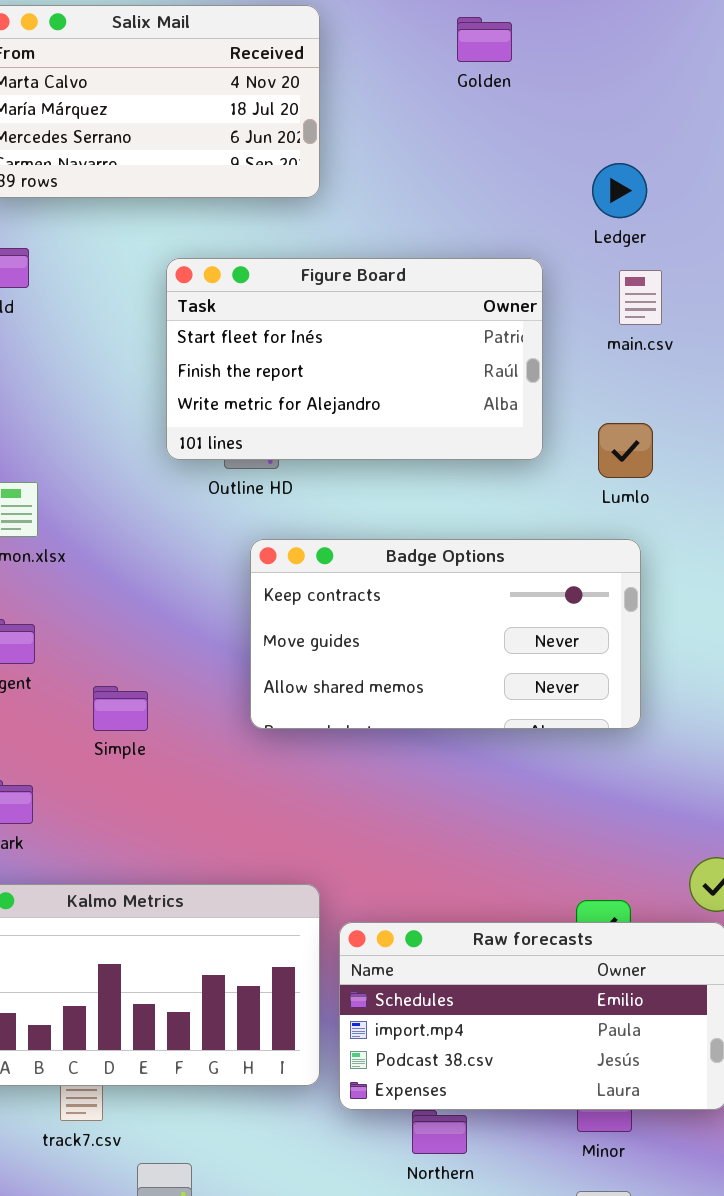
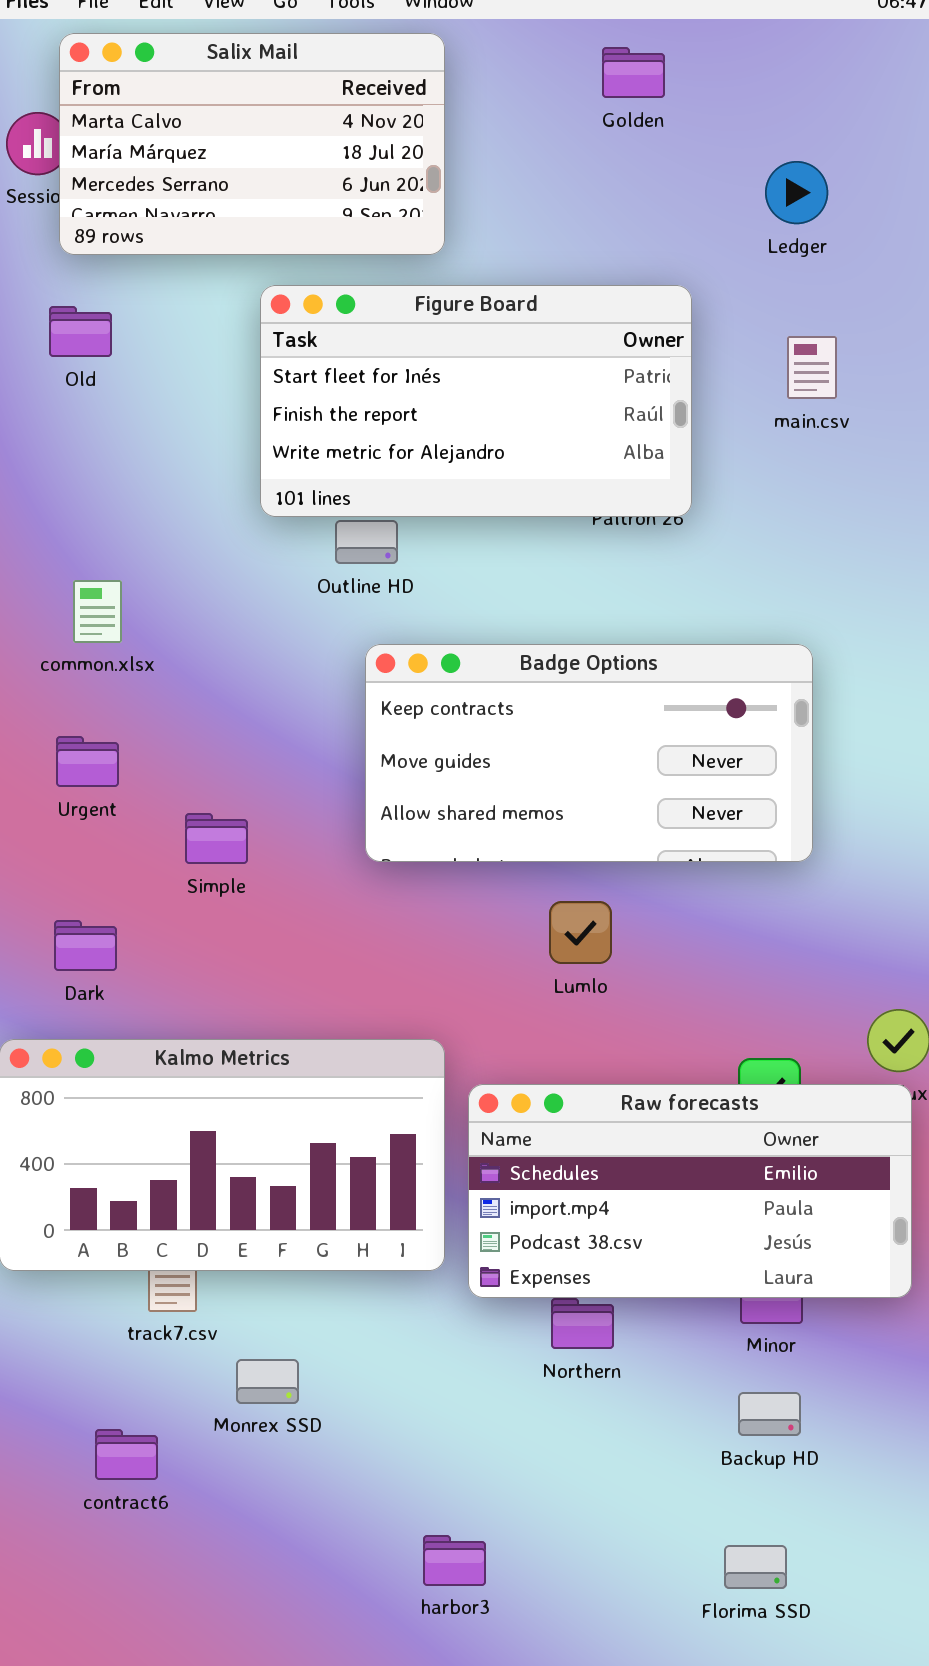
Ledger: [592,163,647,218] -> [765,161,828,224], moved
Figure Board: [166,258,543,460] -> [260,285,692,517], moved
Lumlo: [598,423,653,478] -> [549,901,612,964], moved

